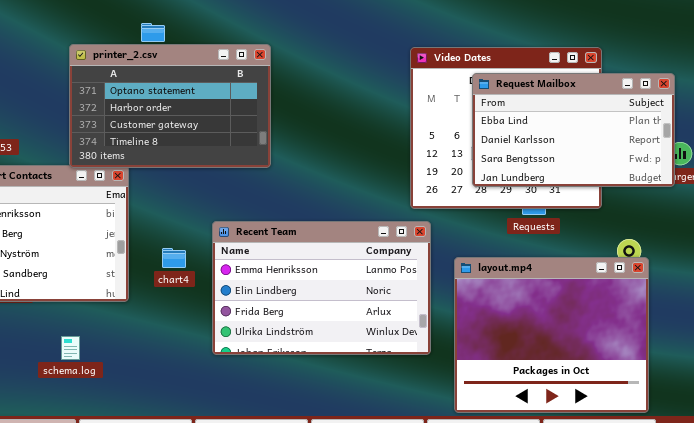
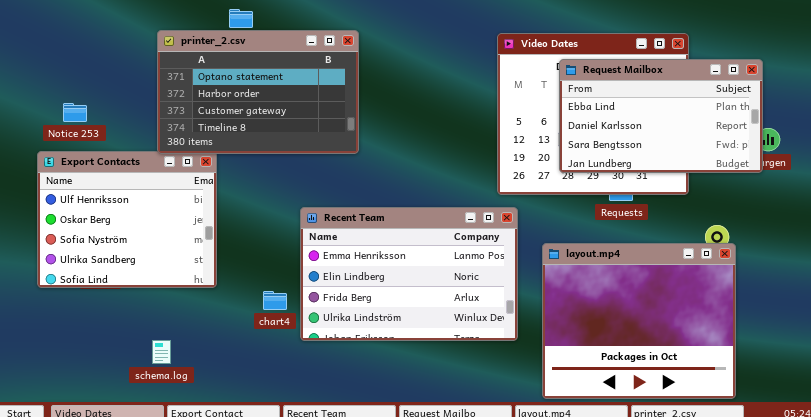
chart4: [162,248,186,268] -> [263,291,287,310], moved
schema.log: [61,336,80,360] -> [152,340,171,364], moved

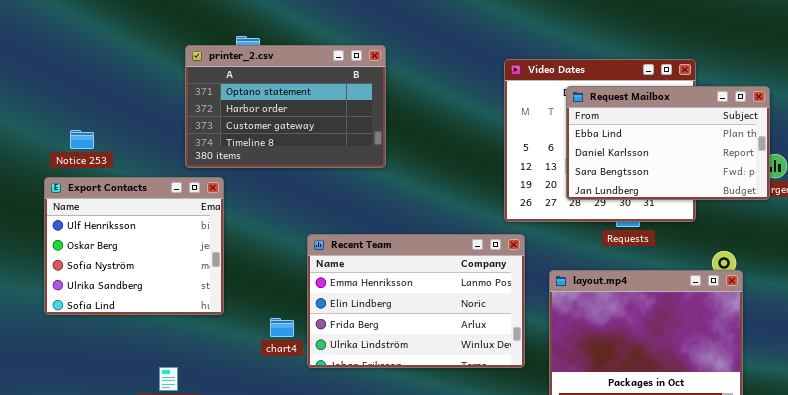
printer_2.csv: [157,30,359,154] -> [185,45,386,168], moved

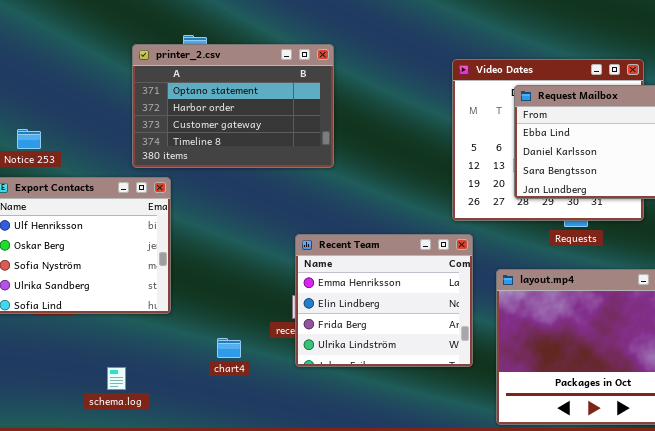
Recent Team: [307,234,525,368] -> [295,234,473,367], resized
chart4: [270,318,294,337] -> [217,338,241,358], moved

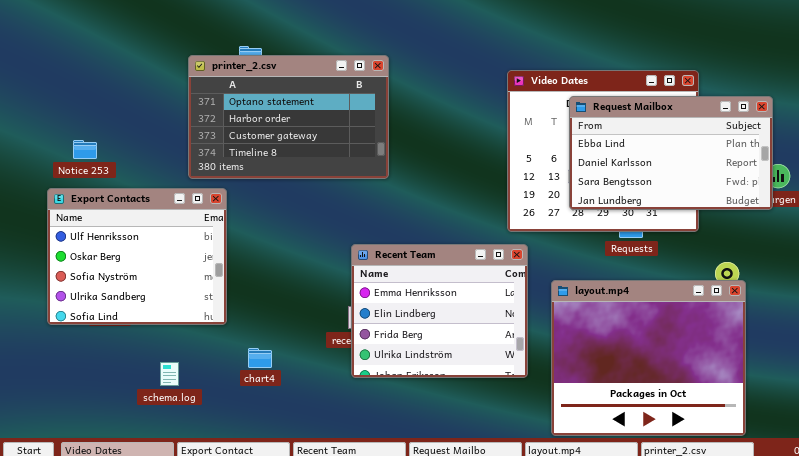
chart4: [217,338,241,358] -> [248,348,272,368], moved
schema.log: [107,367,126,390] -> [160,362,179,386], moved

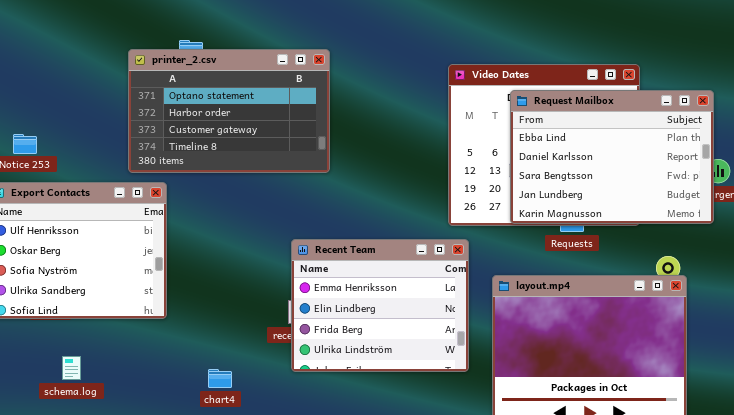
Request Mailbox: [569,96,773,210] -> [510,90,714,224], resized
chart4: [248,348,272,368] -> [208,369,232,388], moved
schema.log: [160,362,179,386] -> [62,356,81,380], moved

